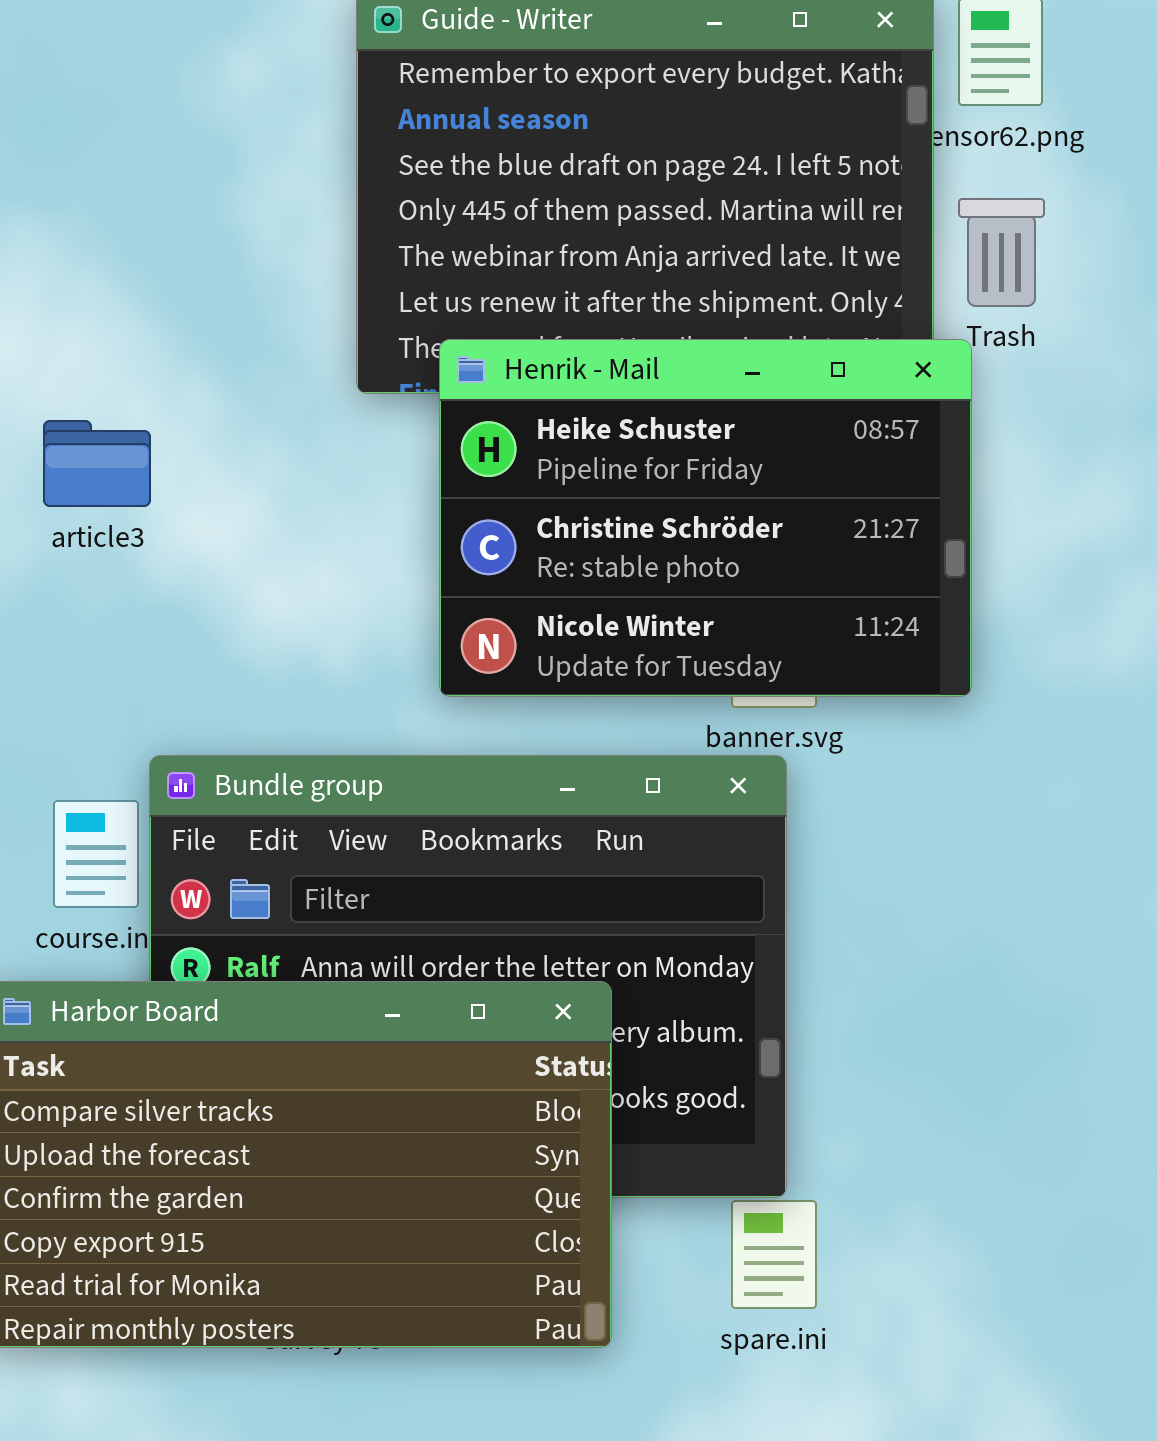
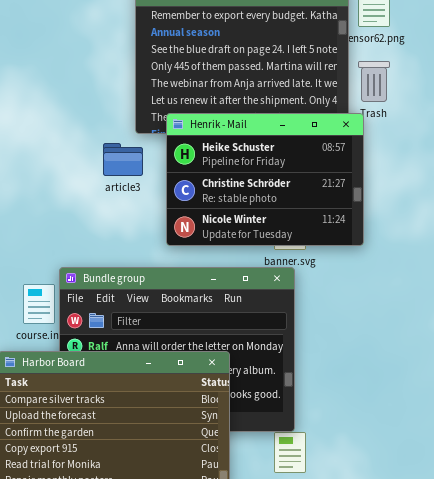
article3: [43,420,151,507] -> [103,143,143,176], moved

